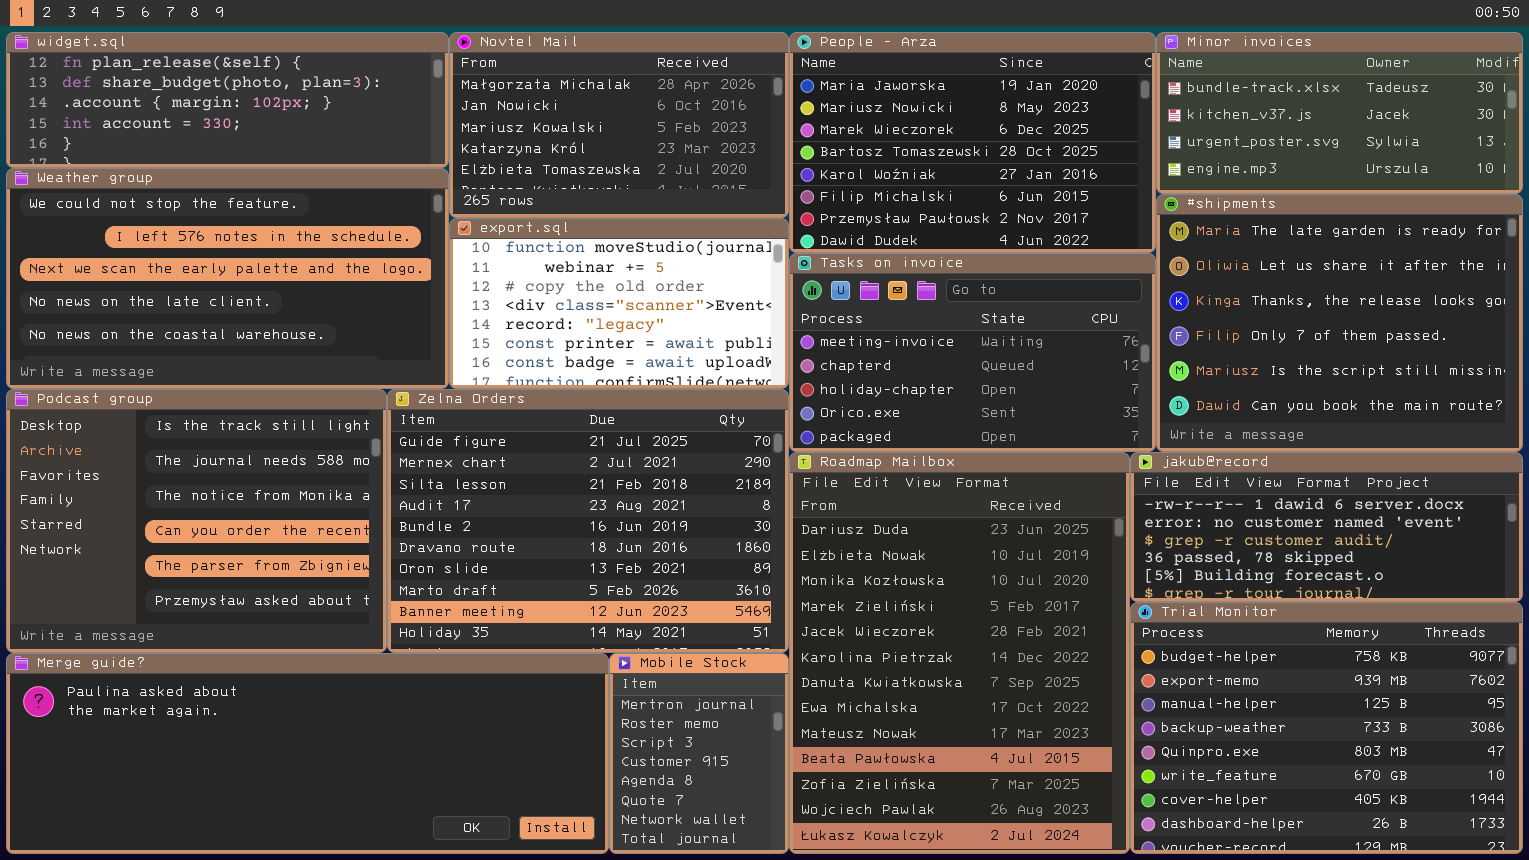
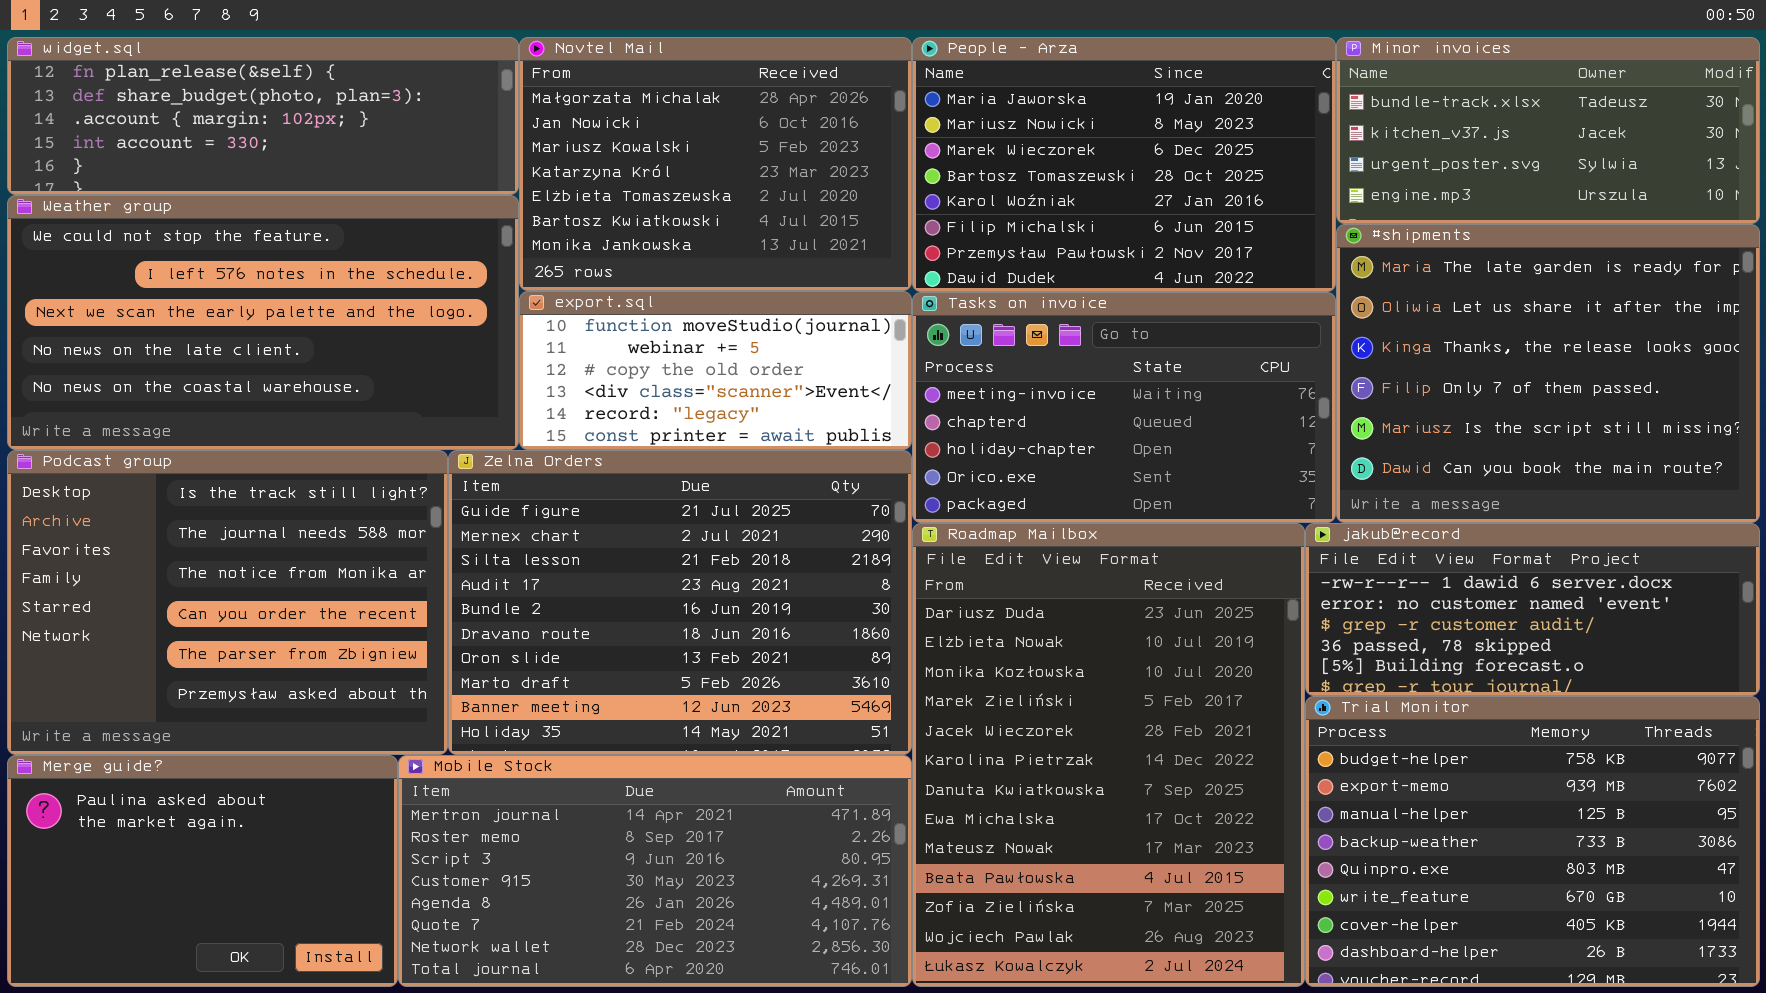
Novtel Mail: [449,32,789,218] -> [519,37,912,291], resized
export.sql: [449,218,789,389] -> [519,291,912,450], resized
Merge guide?: [6,653,609,854] -> [7,755,398,987], resized
Mobile Stock: [609,653,789,854] -> [398,755,912,987], resized

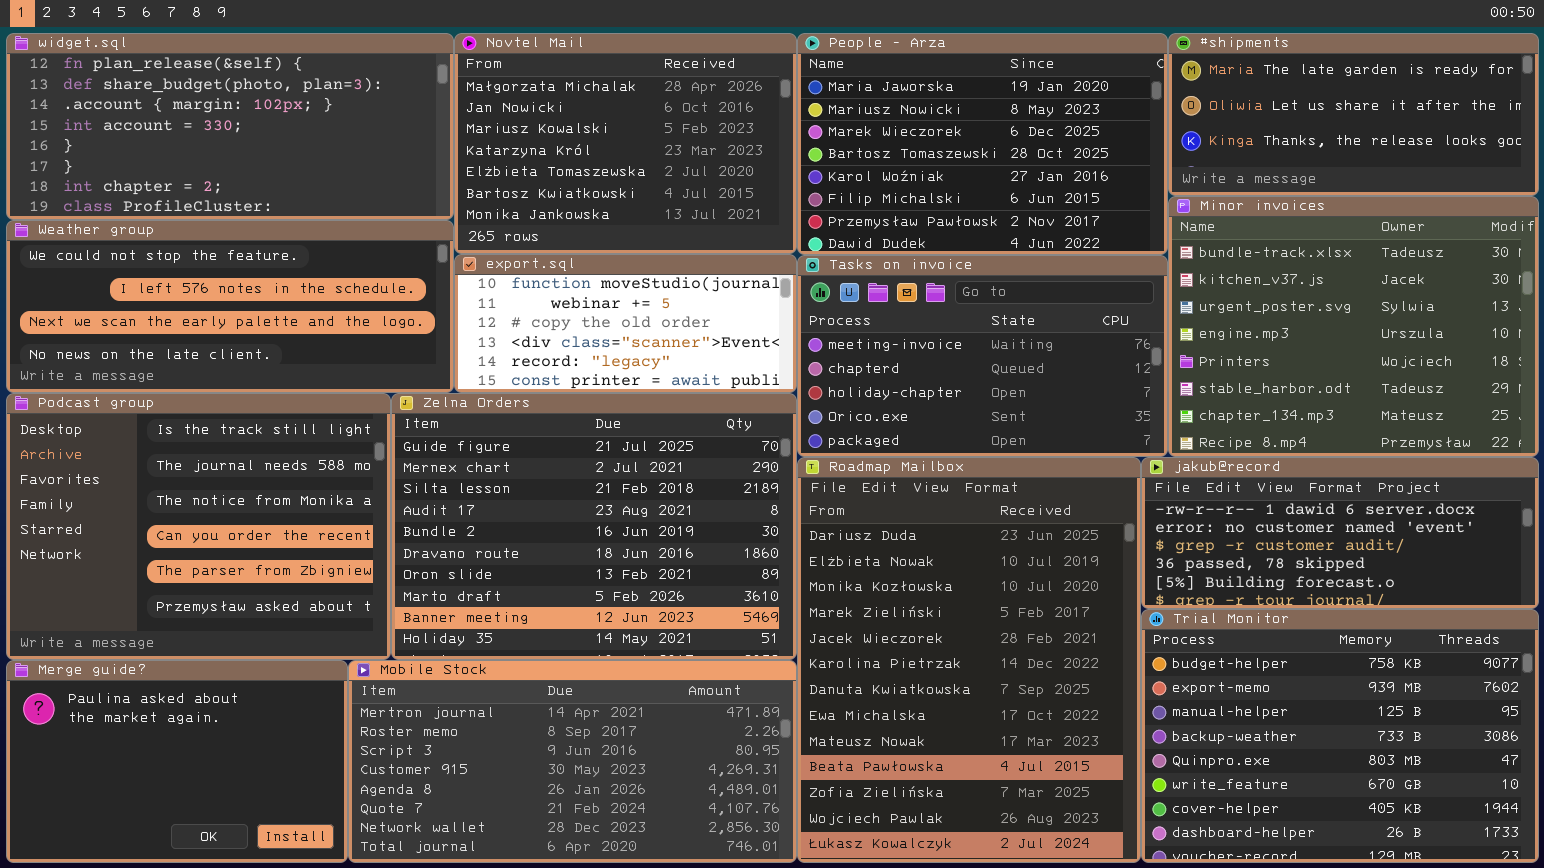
widget.sql: [7,37,519,195] -> [6,33,454,220], resized
Minor invoices: [1336,37,1760,224] -> [1168,196,1539,457], moved, resized
Weather group: [7,195,519,450] -> [6,220,454,393], resized
#shipments: [1336,224,1760,523] -> [1168,33,1539,196], moved, resized

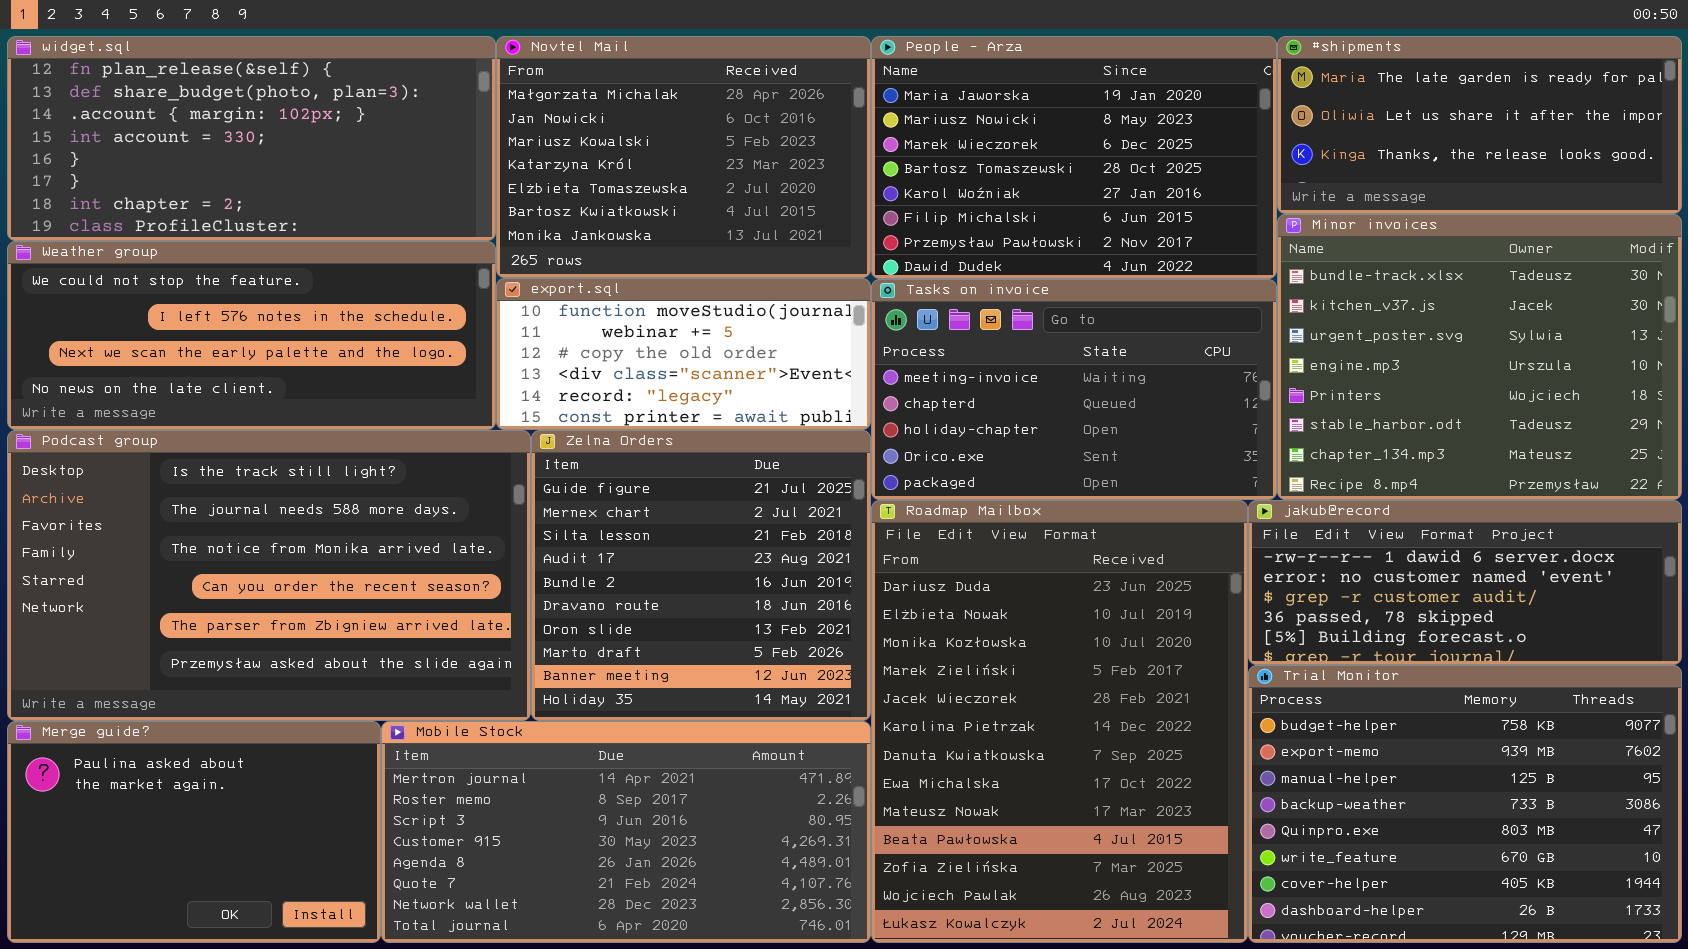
Podcast group: [6,393,391,660] -> [7,430,531,721], resized
Zelna Orders: [391,393,797,660] -> [531,430,871,721], resized

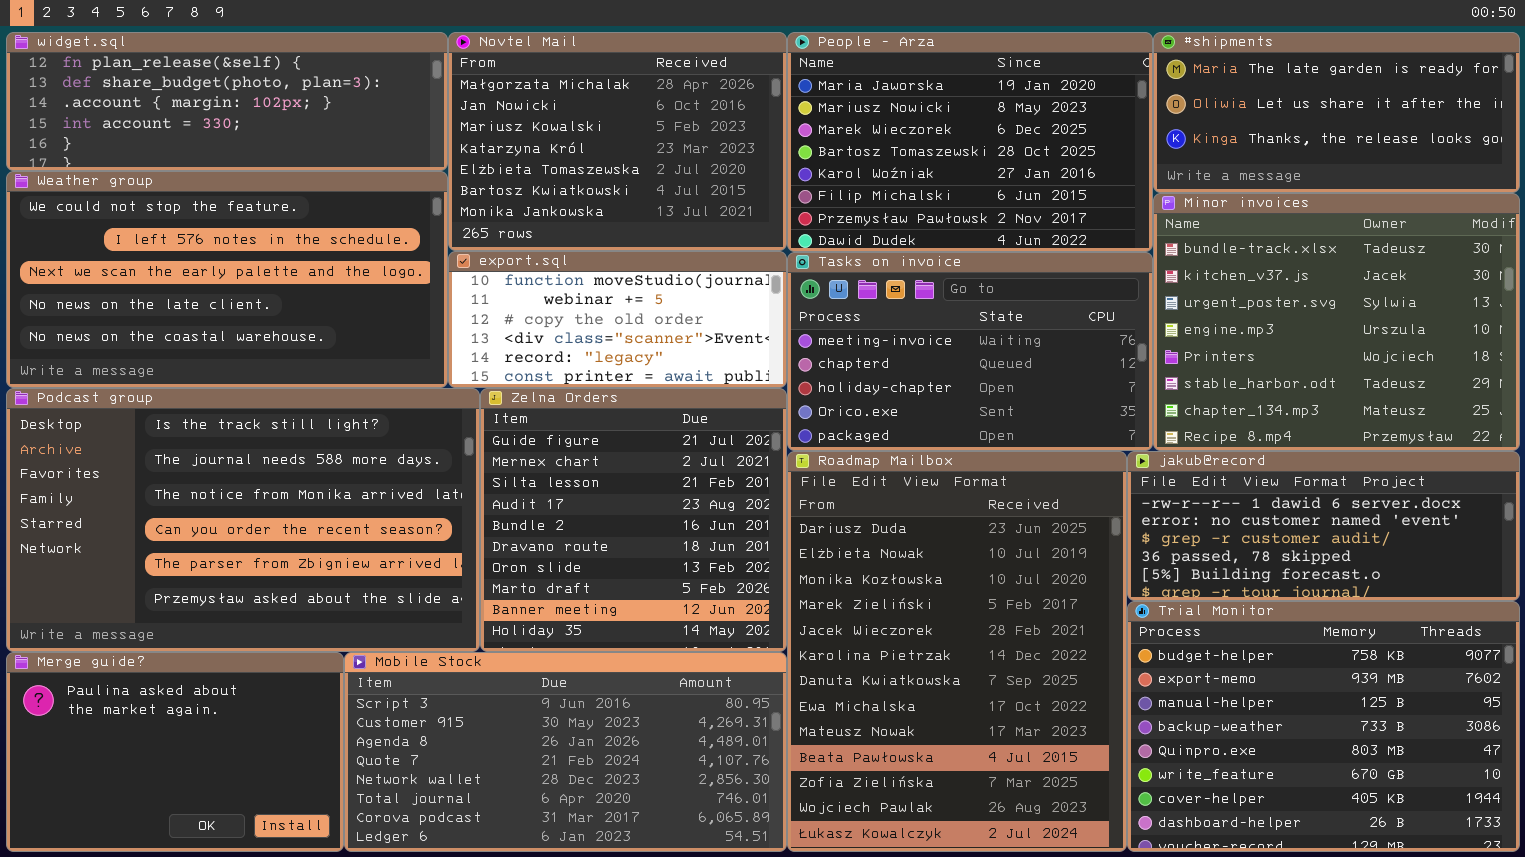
widget.sql: [7,36,496,241] -> [6,32,448,171], resized
Weather group: [7,241,496,430] -> [6,171,448,388], resized
Mobile Stock: [381,721,871,943] -> [344,652,787,852], scrolled down 2 rows

